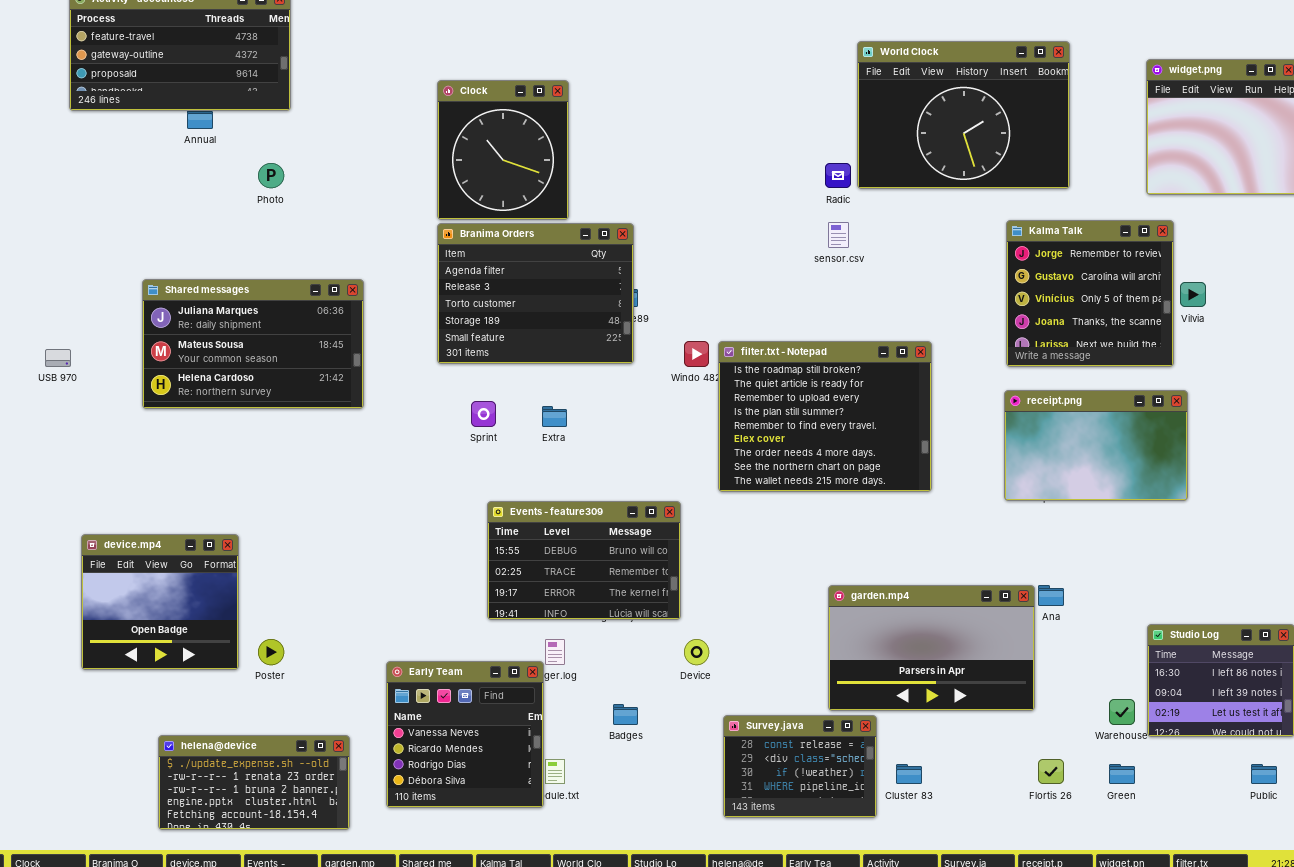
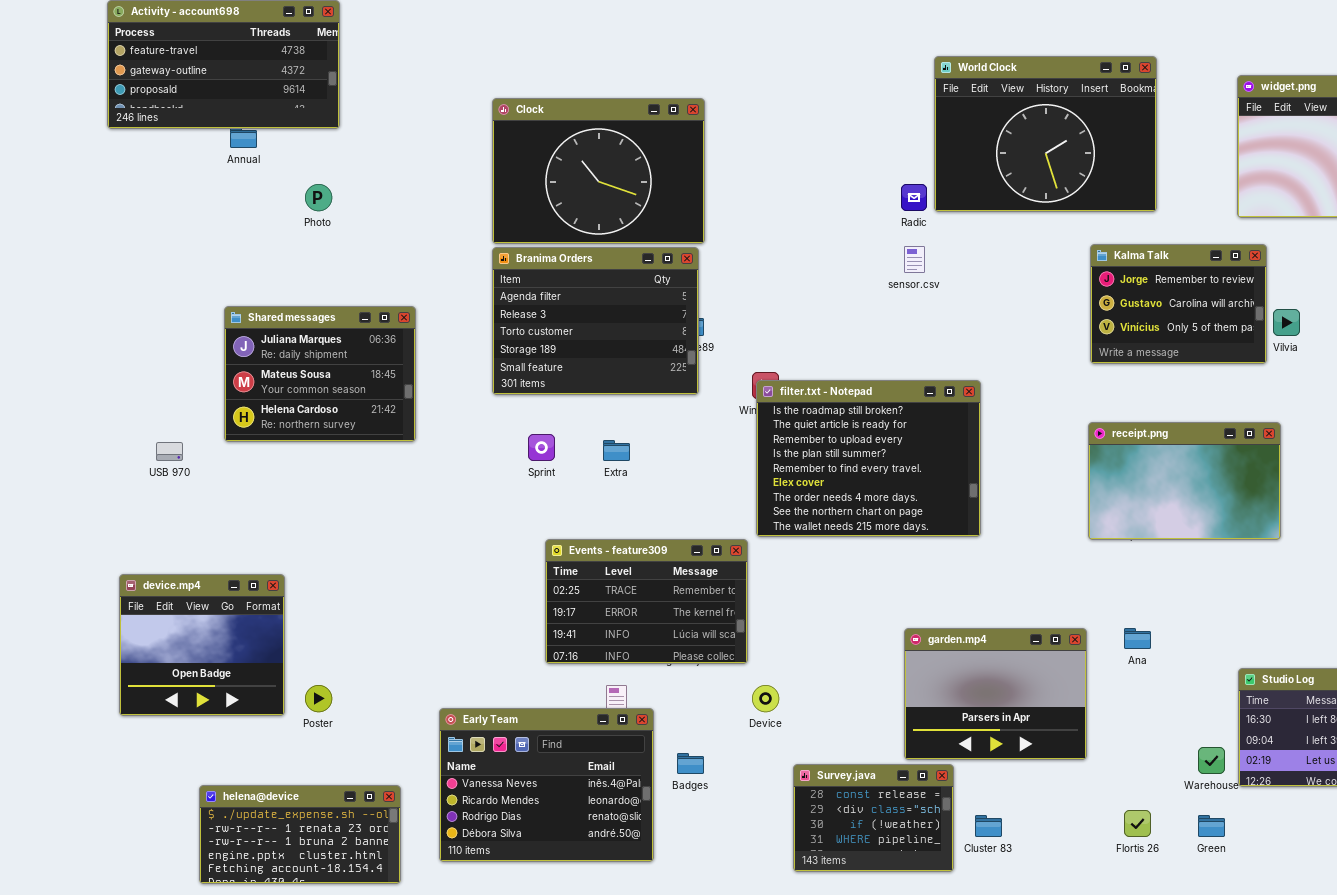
Clock: [437,80,569,220] -> [492,98,705,244], resized
Kalma Talk: [1006,220,1174,367] -> [1090,244,1267,364], resized
Shared messages: [142,279,364,409] -> [224,306,416,442], resized
filter.txt - Notepad: [718,341,932,492] -> [756,380,981,537], moved
USB 970: [45,349,71,367] -> [156,442,183,461], moved
Events - feature309: [487,501,681,620] -> [545,539,748,664], scrolled down 1 row
garden.mp4: [828,585,1035,711] -> [904,628,1087,760], resized
Early Team: [386,661,544,808] -> [439,708,654,862], resized

